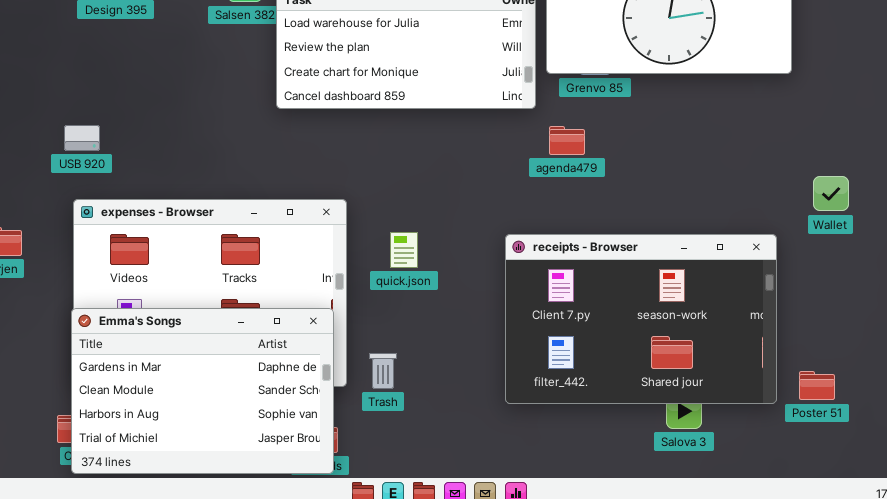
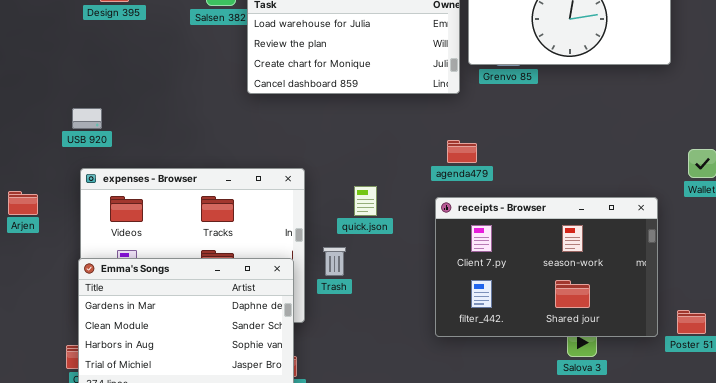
agenda479: [549,126,585,155] -> [447,140,477,163], moved
quick.json: [390,232,418,268] -> [354,186,377,216], moved
Trash: [369,353,397,389] -> [323,247,346,276], moved

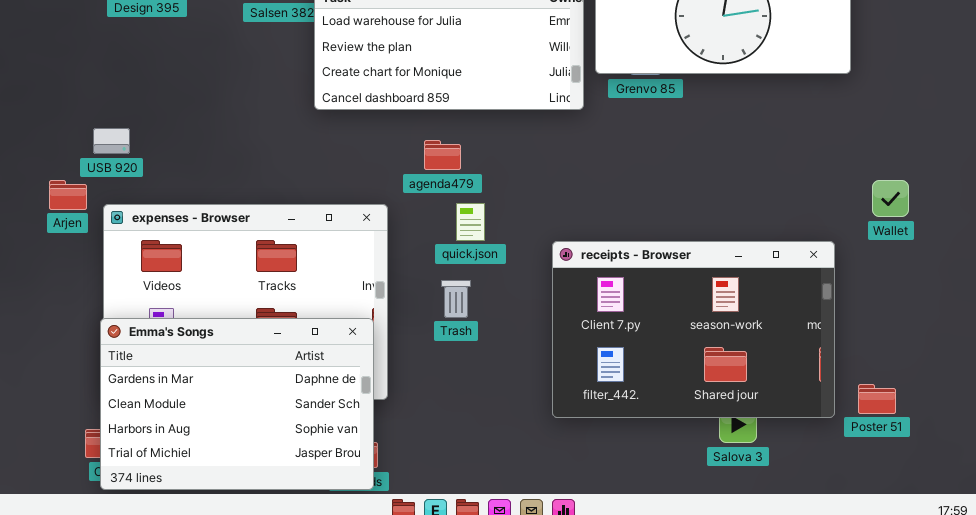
agenda479: [447,140,477,163] -> [424,140,461,170], moved
quick.json: [354,186,377,216] -> [456,203,485,241], moved
Arjen: [8,191,38,215] -> [49,180,87,210], moved
Trash: [323,247,346,276] -> [441,280,471,318], moved

